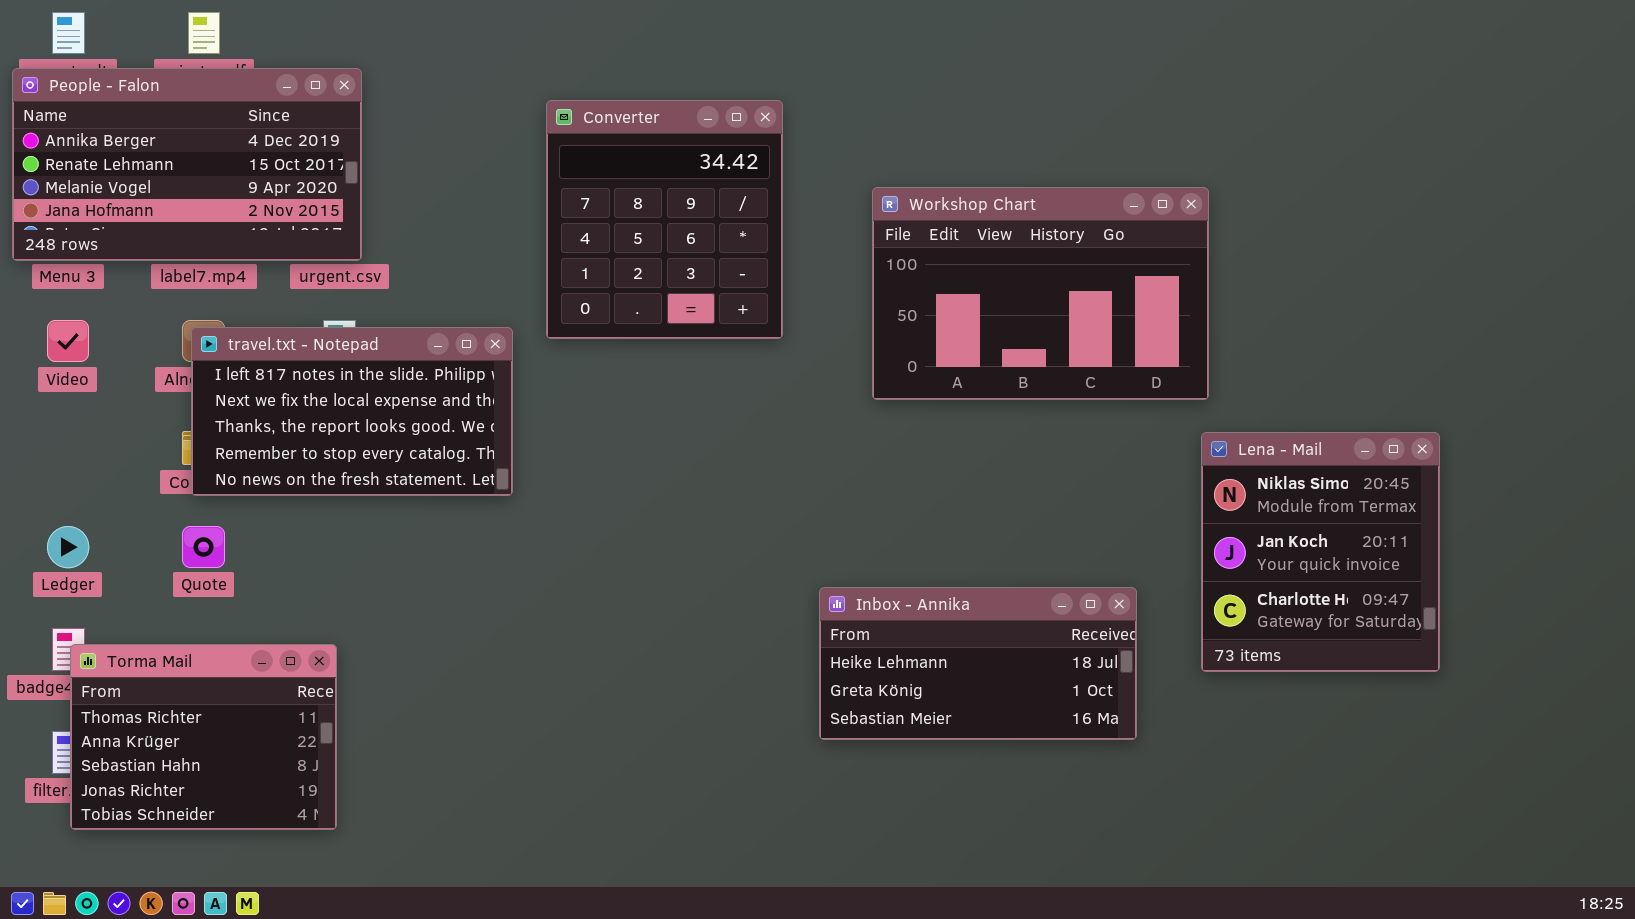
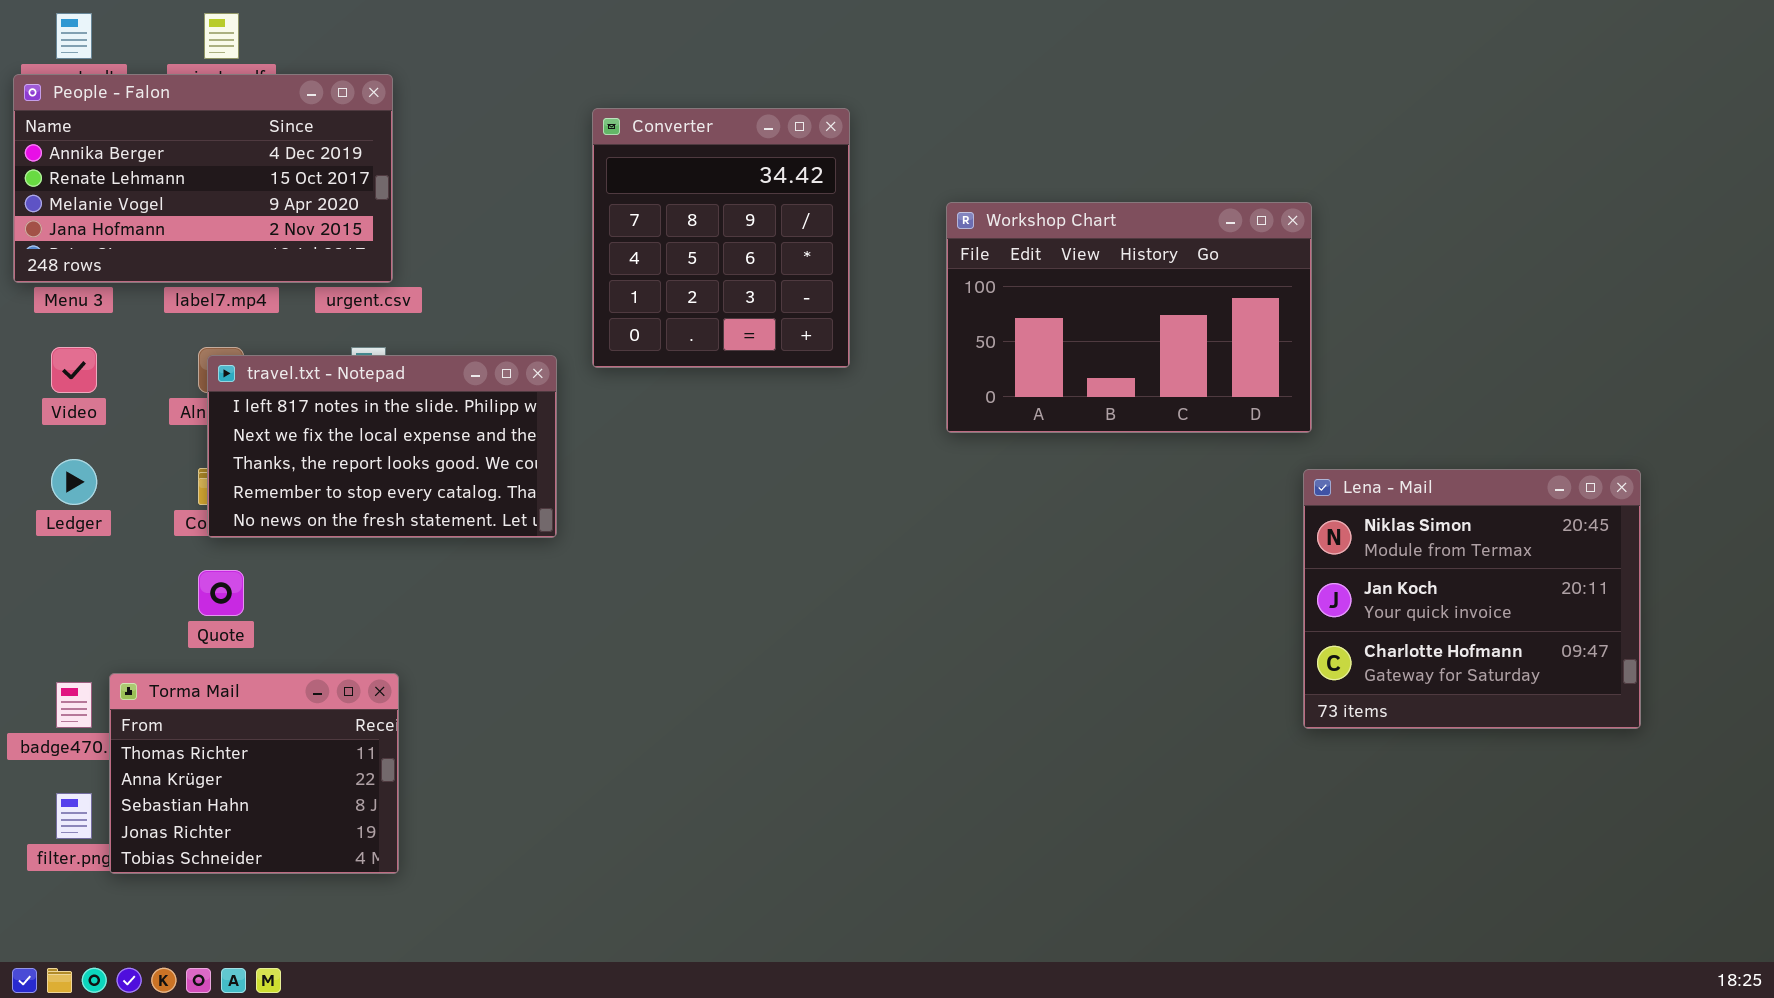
Lena - Mail: [1201,432,1440,672] -> [1303,469,1641,729], resized
Ledger: [47,526,89,568] -> [51,459,97,505], moved
Inbox - Annika: [819,587,1137,740] -> none, closed
Torma Mail: [70,644,337,830] -> [109,673,399,874], moved

